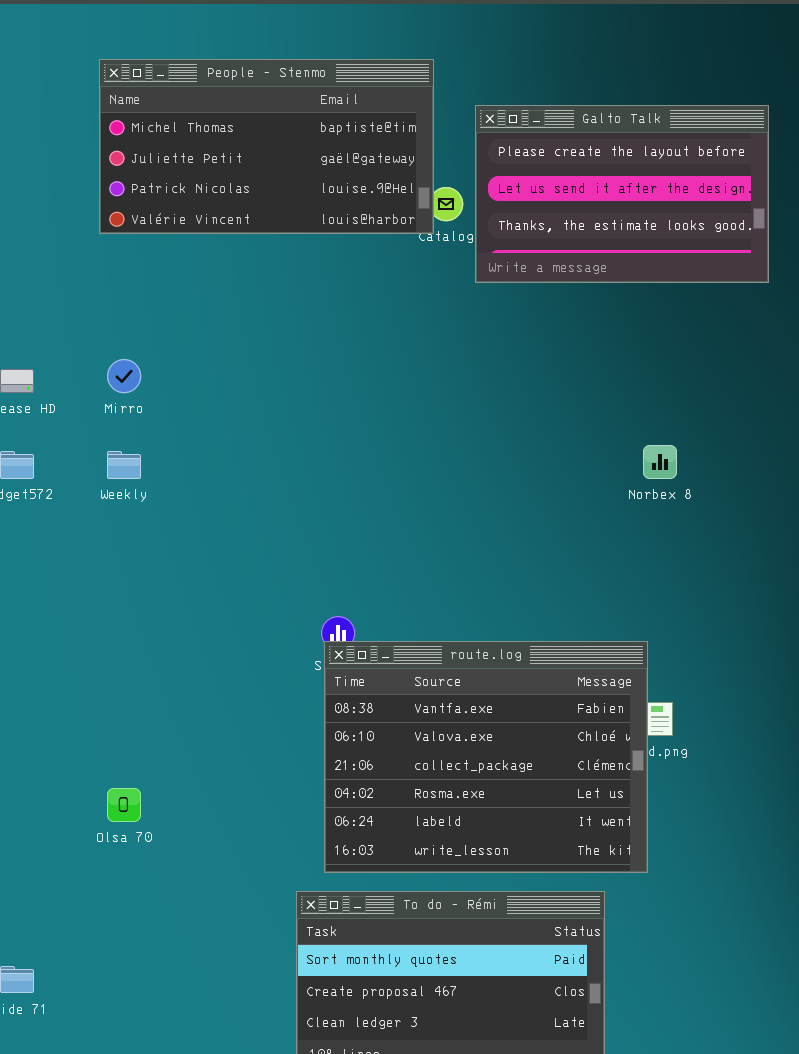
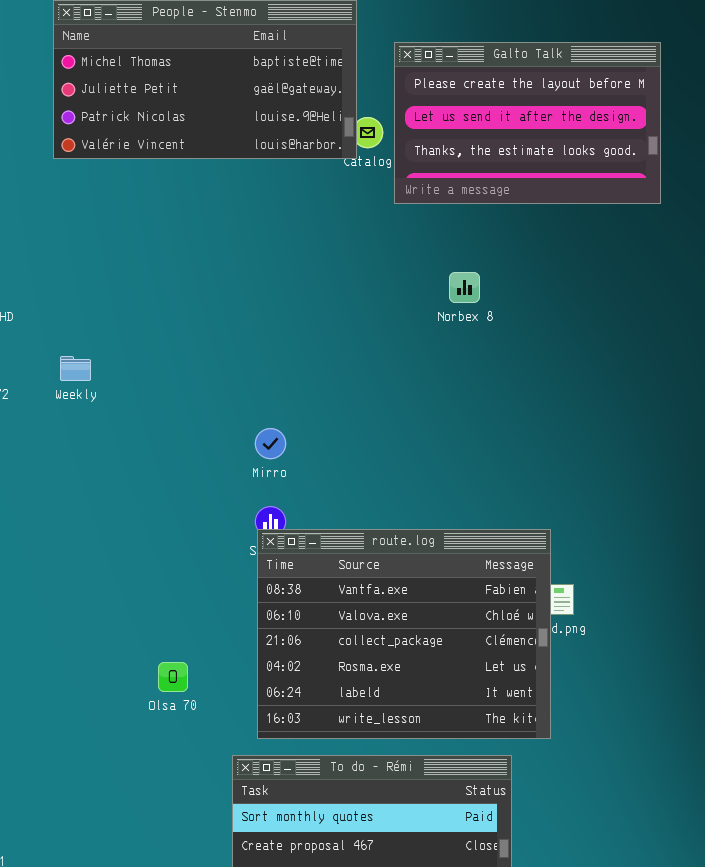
Mirro: [107,359,141,393] -> [255,428,286,459], moved
Norbex 8: [643,445,677,479] -> [449,272,480,303], moved
Olsa 70: [107,788,141,822] -> [158,662,188,692], moved

